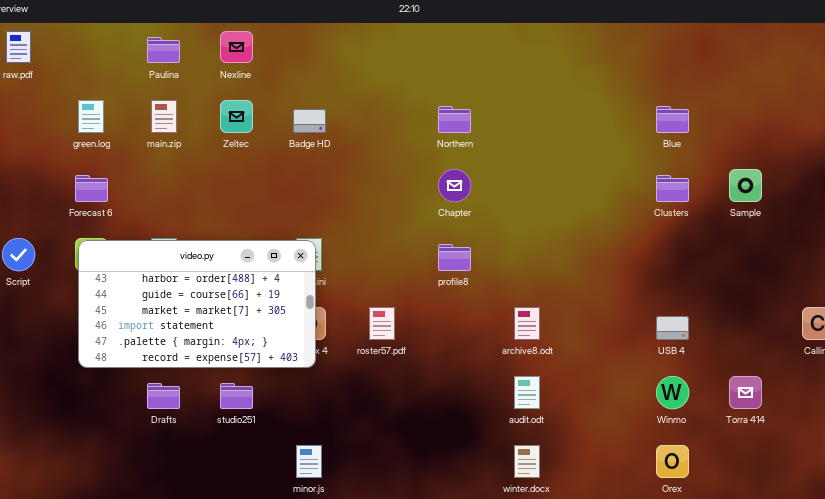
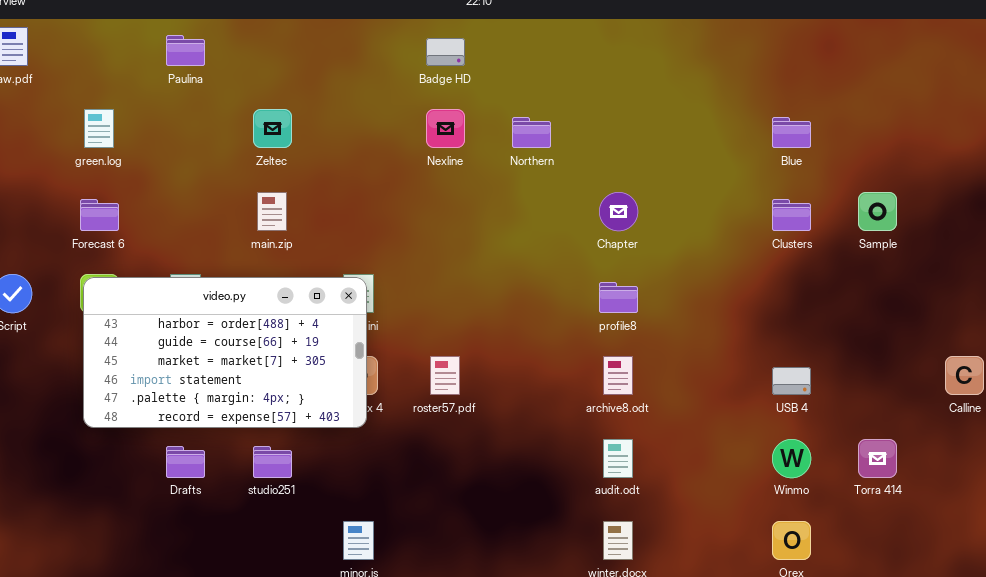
Nexline: [220,31,253,63] -> [426,109,465,148], moved
main.zip: [151,100,177,133] -> [257,192,287,231], moved
Badge HD: [293,109,326,133] -> [426,38,465,66], moved
Chapter: [438,169,471,202] -> [599,192,638,231], moved
profile8: [438,244,471,271] -> [599,282,638,313], moved

